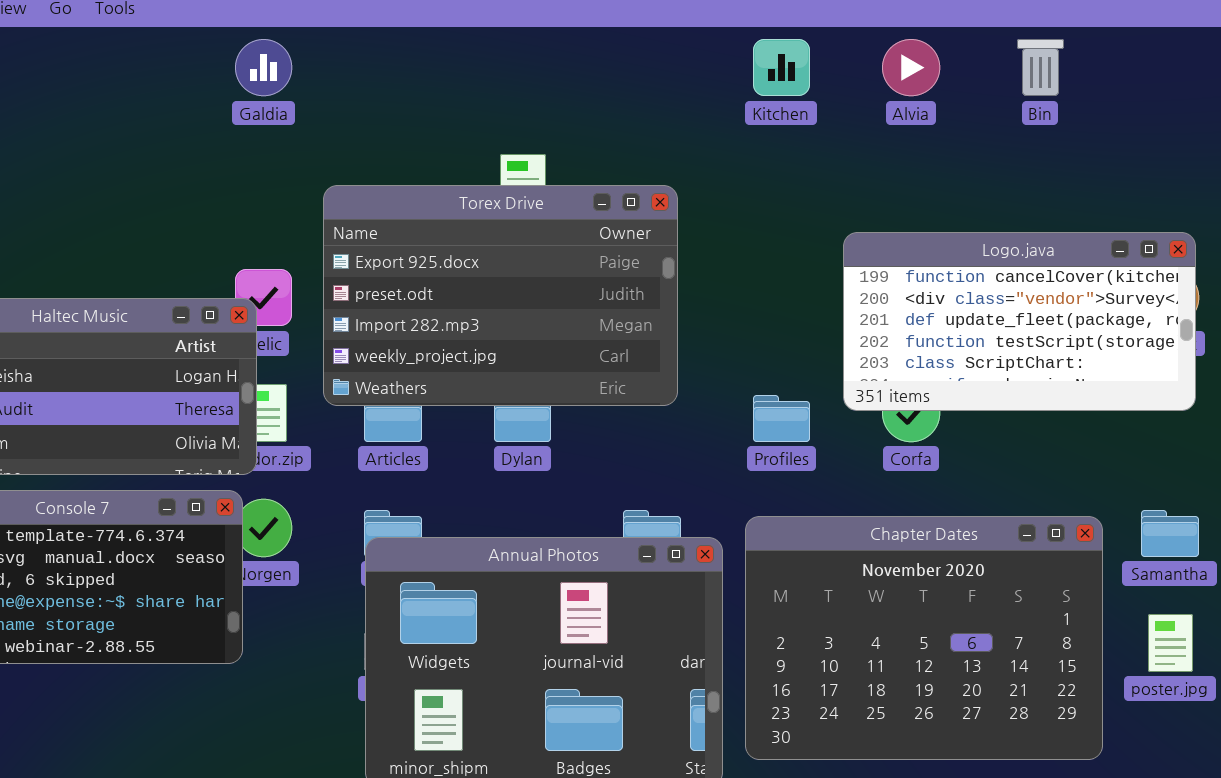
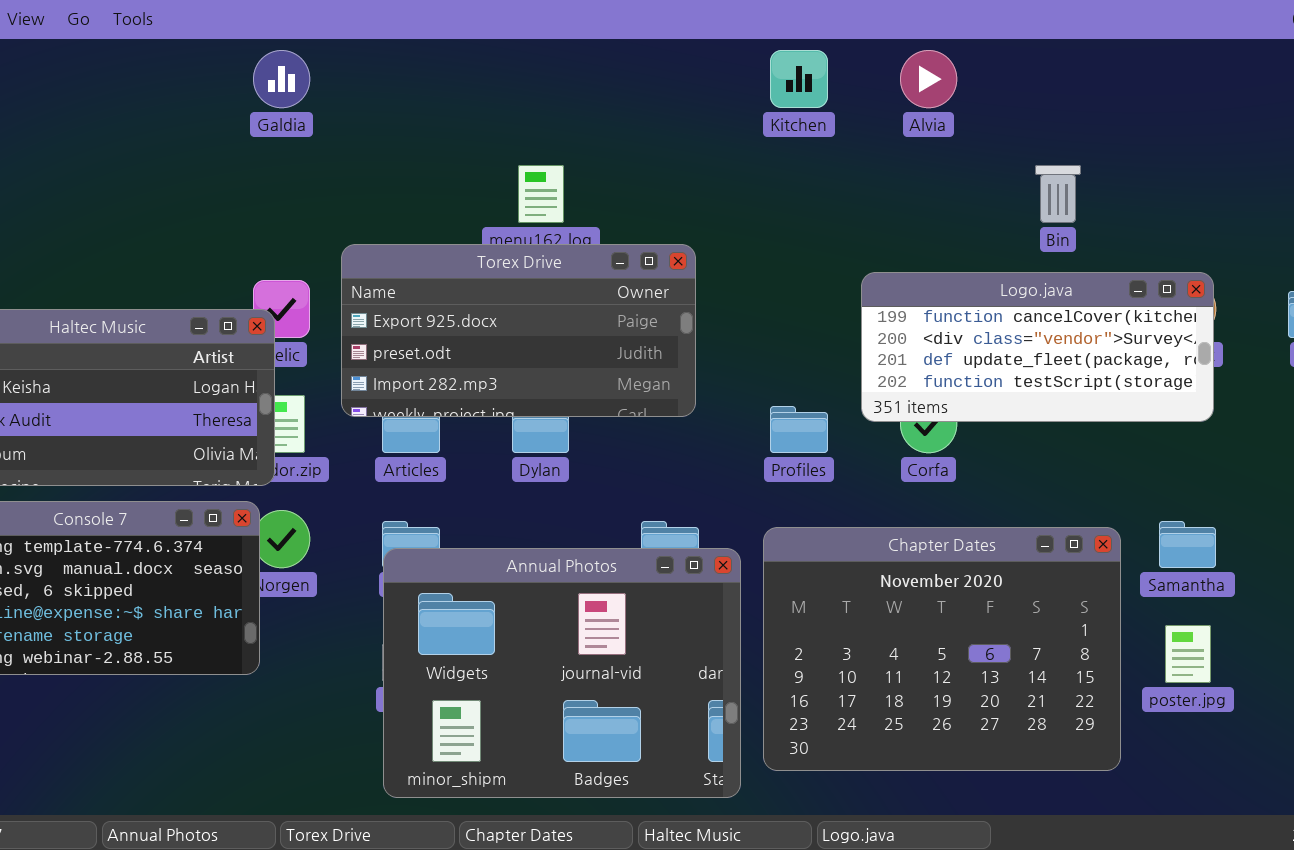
Bin: [1017,39,1064,96] -> [1035,165,1081,223], moved
Torex Drive: [323,185,678,406] -> [341,244,696,417], resized
Logo.java: [843,232,1196,411] -> [861,272,1214,422], resized

